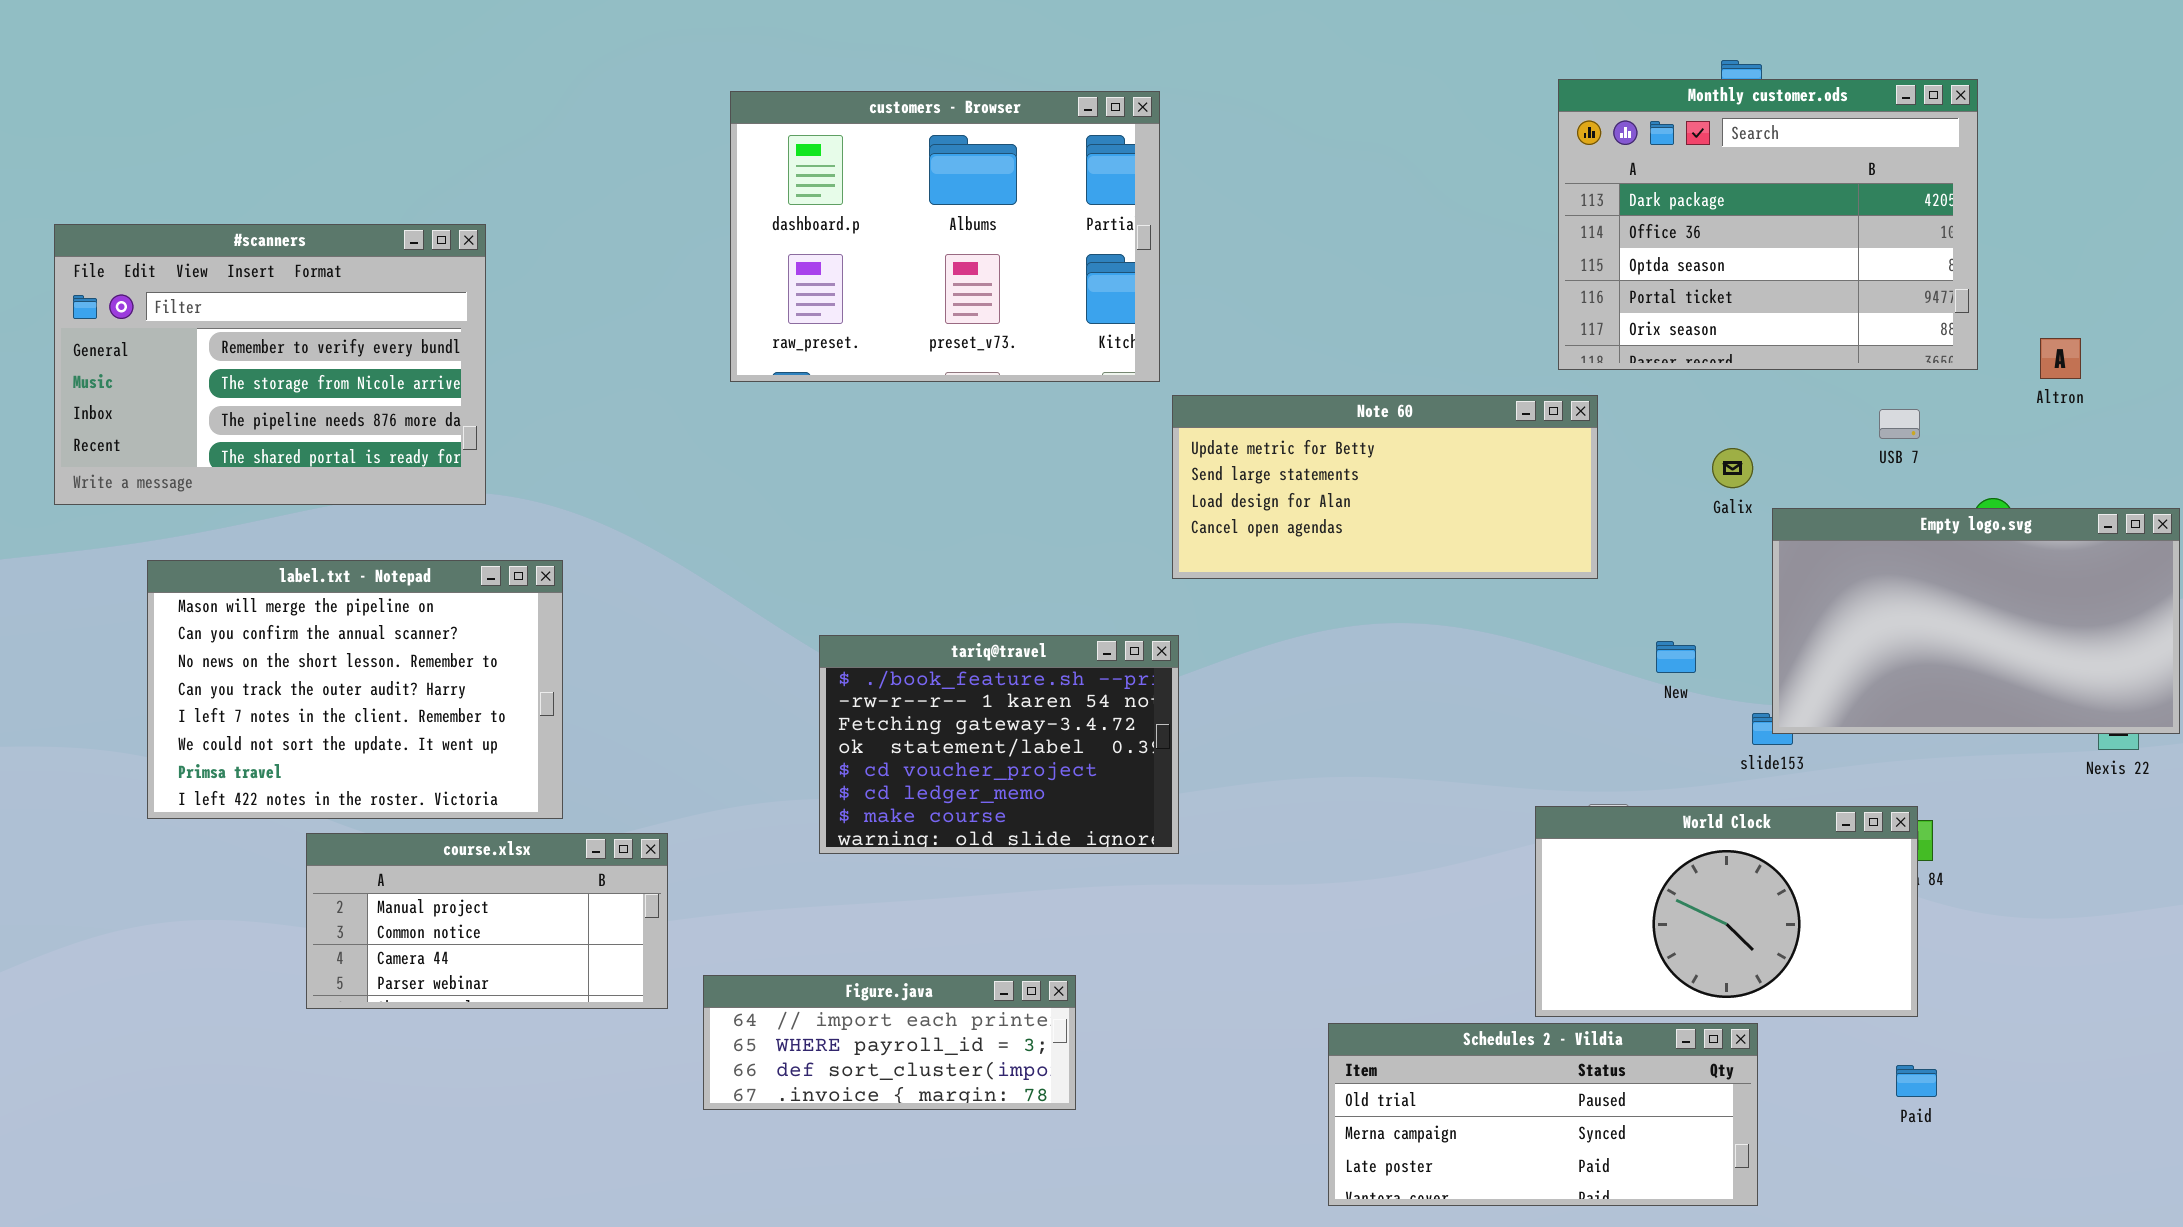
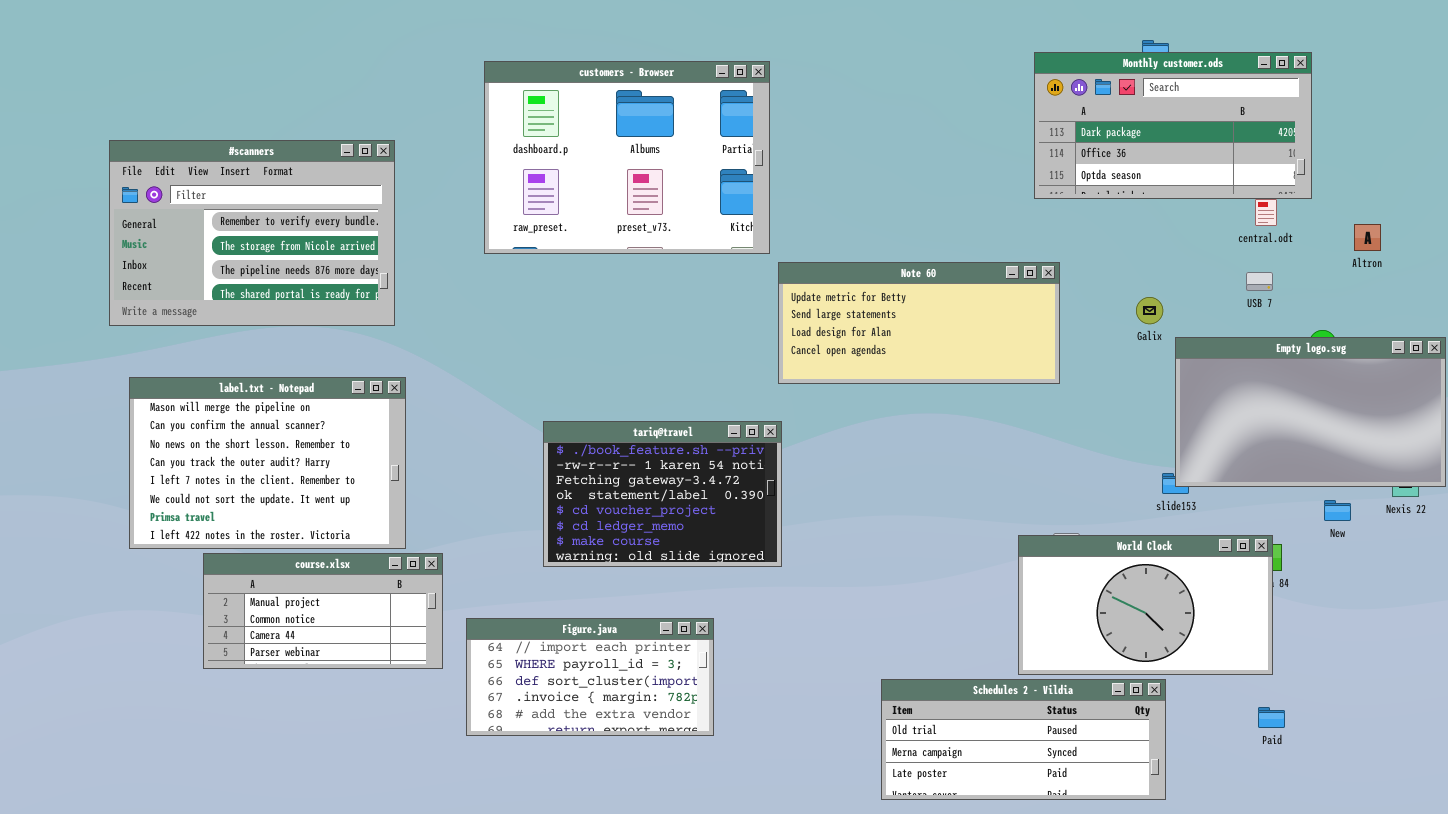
Monthly customer.ods: [1558,79,1978,370] -> [1034,52,1312,199], resized
#scanners: [54,224,486,505] -> [109,140,395,326], moved
label.txt - Notepad: [147,560,563,819] -> [129,377,406,549], moved
New: [1656,641,1696,673] -> [1324,500,1351,521], moved
Figure.java: [703,975,1076,1110] -> [466,618,714,736], resized

